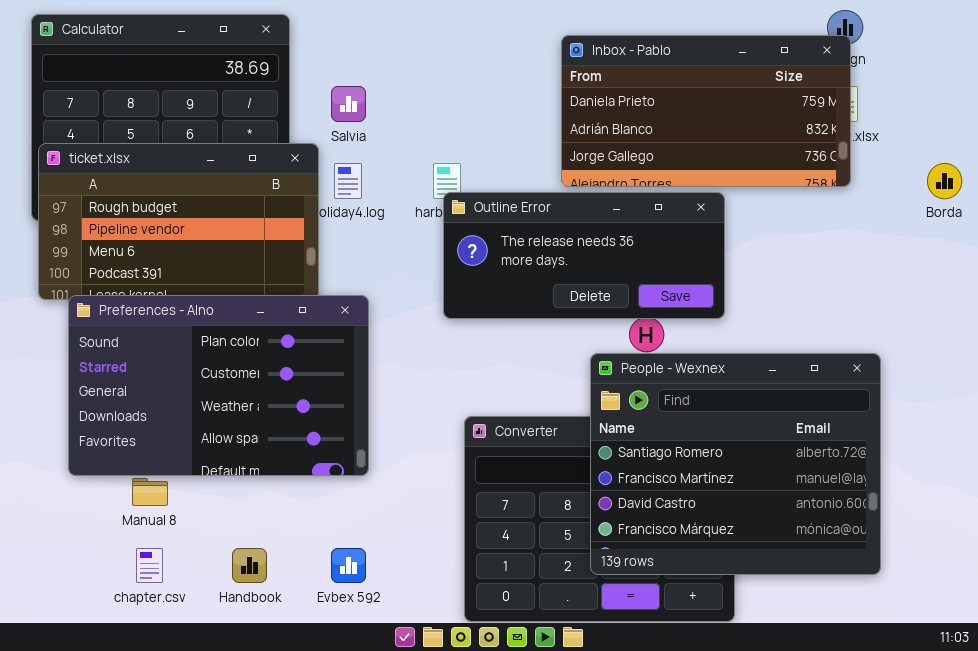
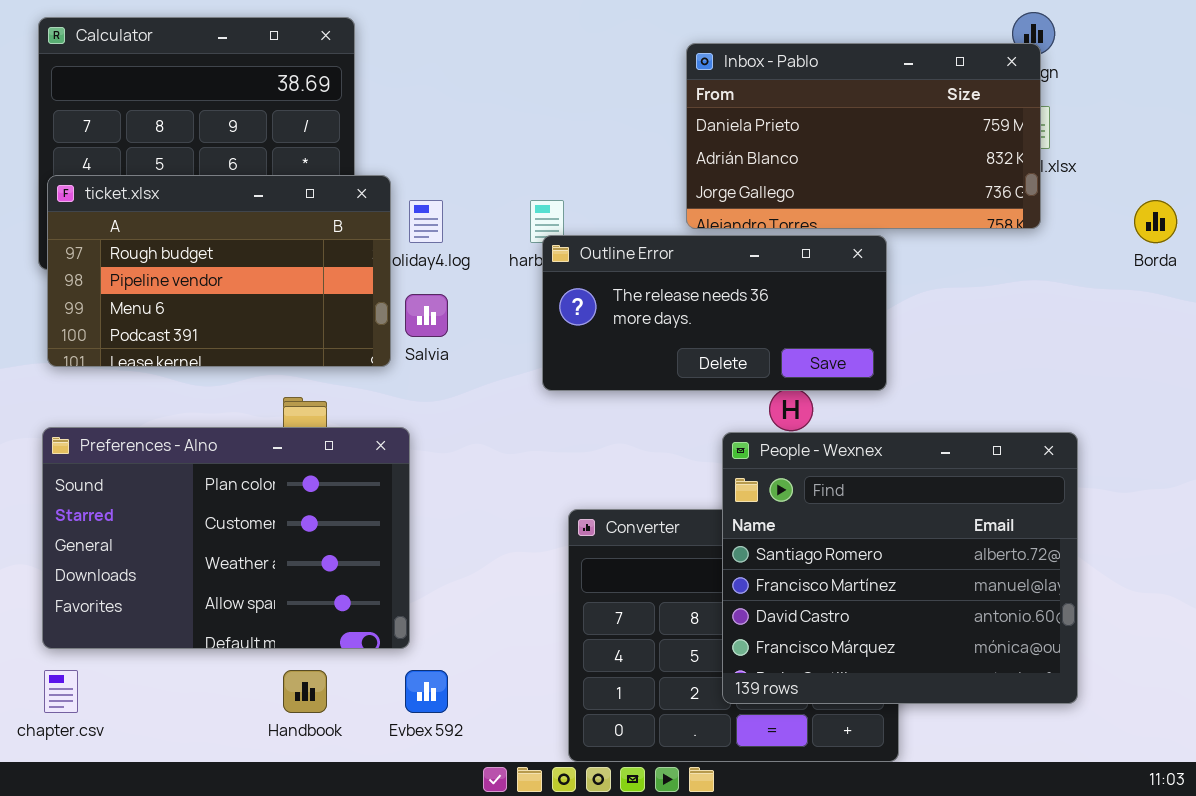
Salvia: [331,86,366,122] -> [405,294,448,337], moved
Preferences - Alno: [68,295,369,476] -> [42,427,410,649], moved
chapter.csv: [136,548,163,583] -> [44,670,78,713], moved

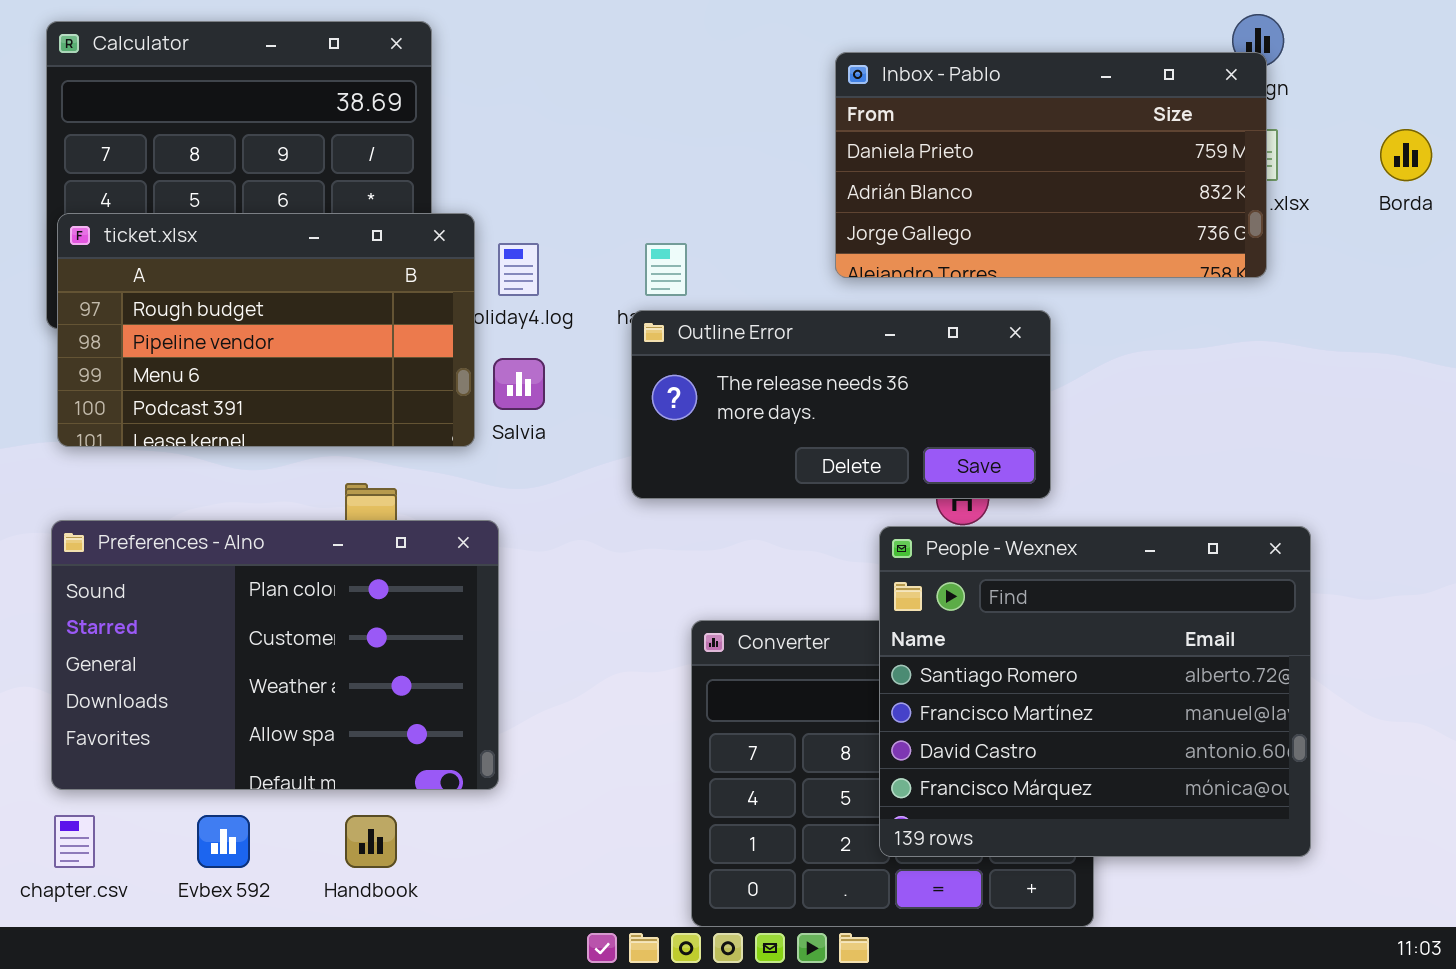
Borda: [1134,200,1177,243] -> [1380,129,1432,181], moved
Outline Error: [542,235,887,391] -> [631,310,1051,499], moved
Evbex 592: [405,670,448,713] -> [197,815,250,868], moved

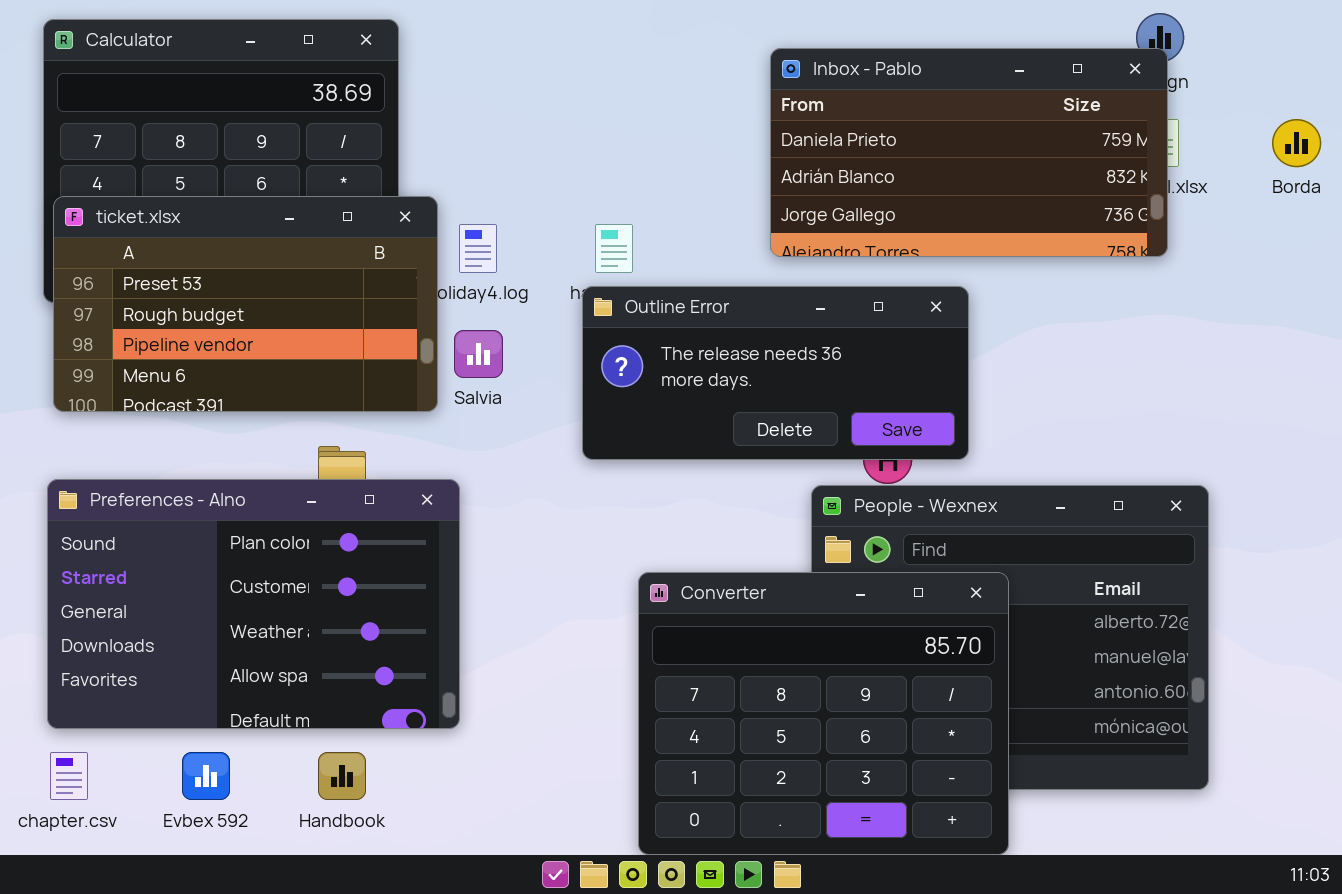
ticket.xlsx: [57,213,475,447] -> [53,196,438,412], scrolled up 1 row
Converter: [691,620,1094,927] -> [638,572,1009,855], raised

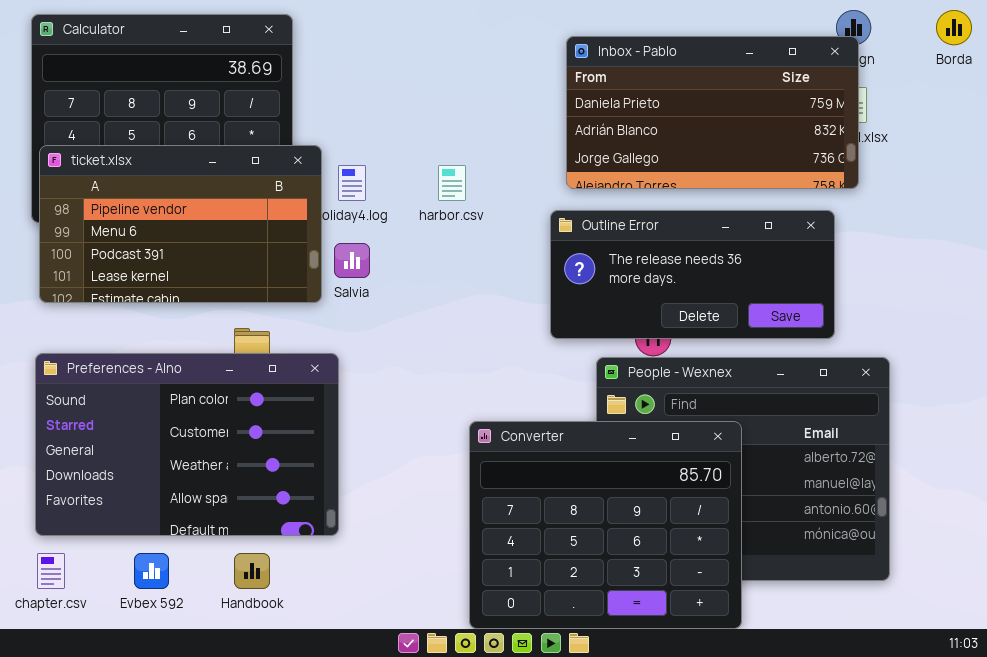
Borda: [1272,119,1321,167] -> [936,10,972,45], moved
ticket.xlsx: [53,196,438,412] -> [39,145,322,303], scrolled down 2 rows
Outline Error: [582,286,969,460] -> [550,210,835,339], moved

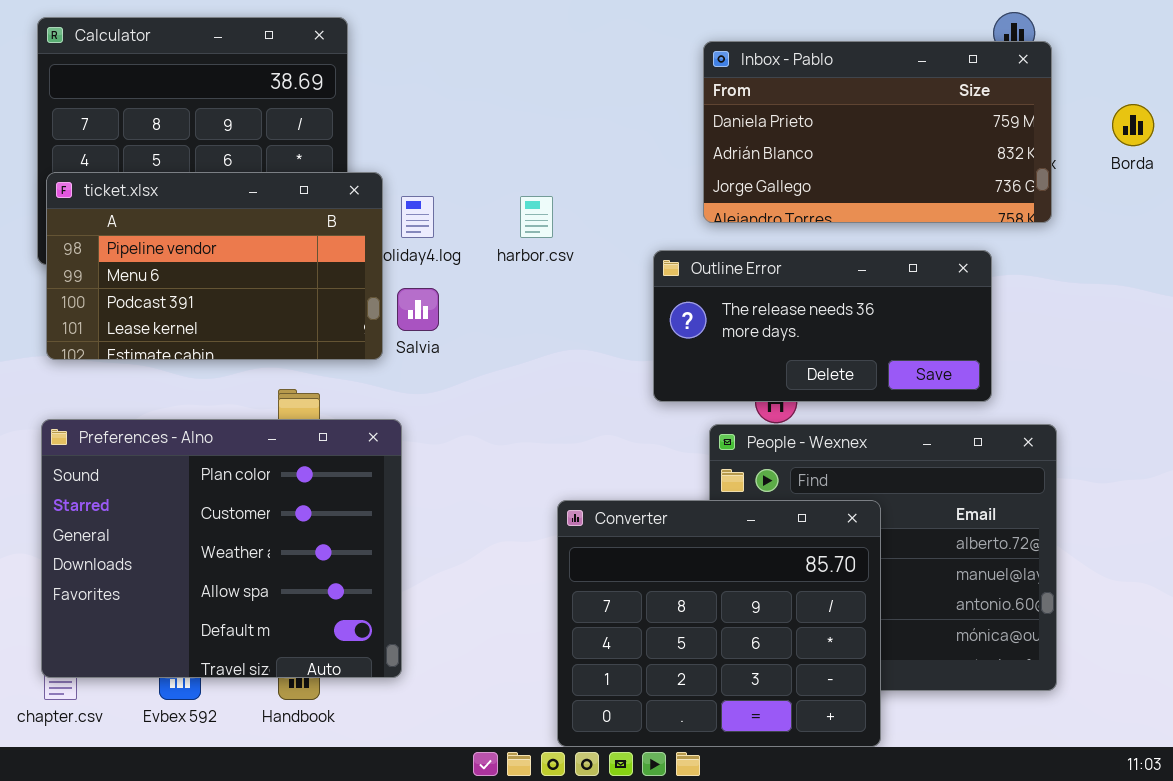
Borda: [936,10,972,45] -> [1112,104,1154,146], moved
Inbox - Pablo: [566,36,859,189] -> [703,41,1052,223], moved
Preferences - Alno: [35,353,339,536] -> [41,419,402,678], resized

